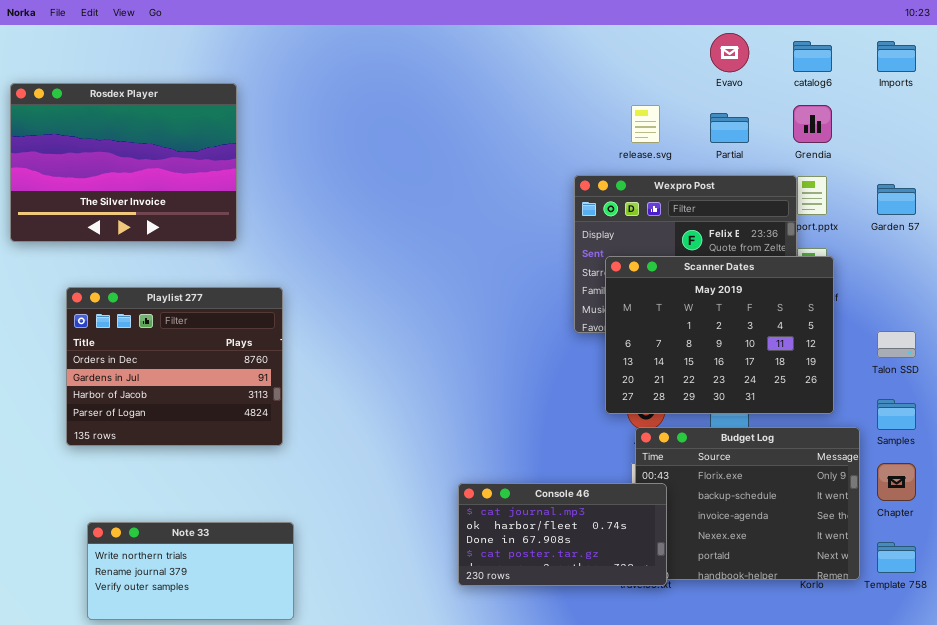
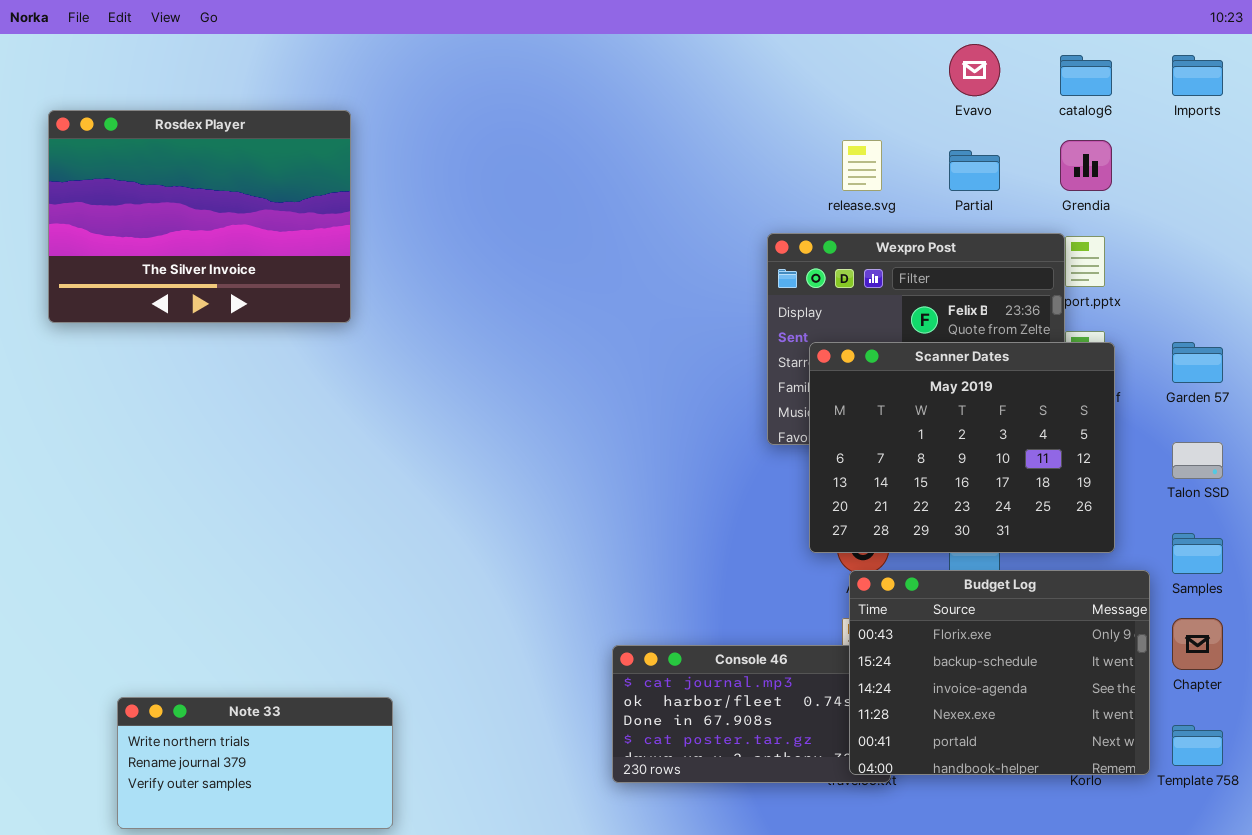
Rosdex Player: [10,83,237,242] -> [48,110,351,323], moved
Garden 57: [877,184,916,215] -> [1172,342,1223,383], moved
Playlist 277: [66,287,283,446] -> none, closed
Budget Log: [635,427,860,580] -> [849,570,1150,775], raised

